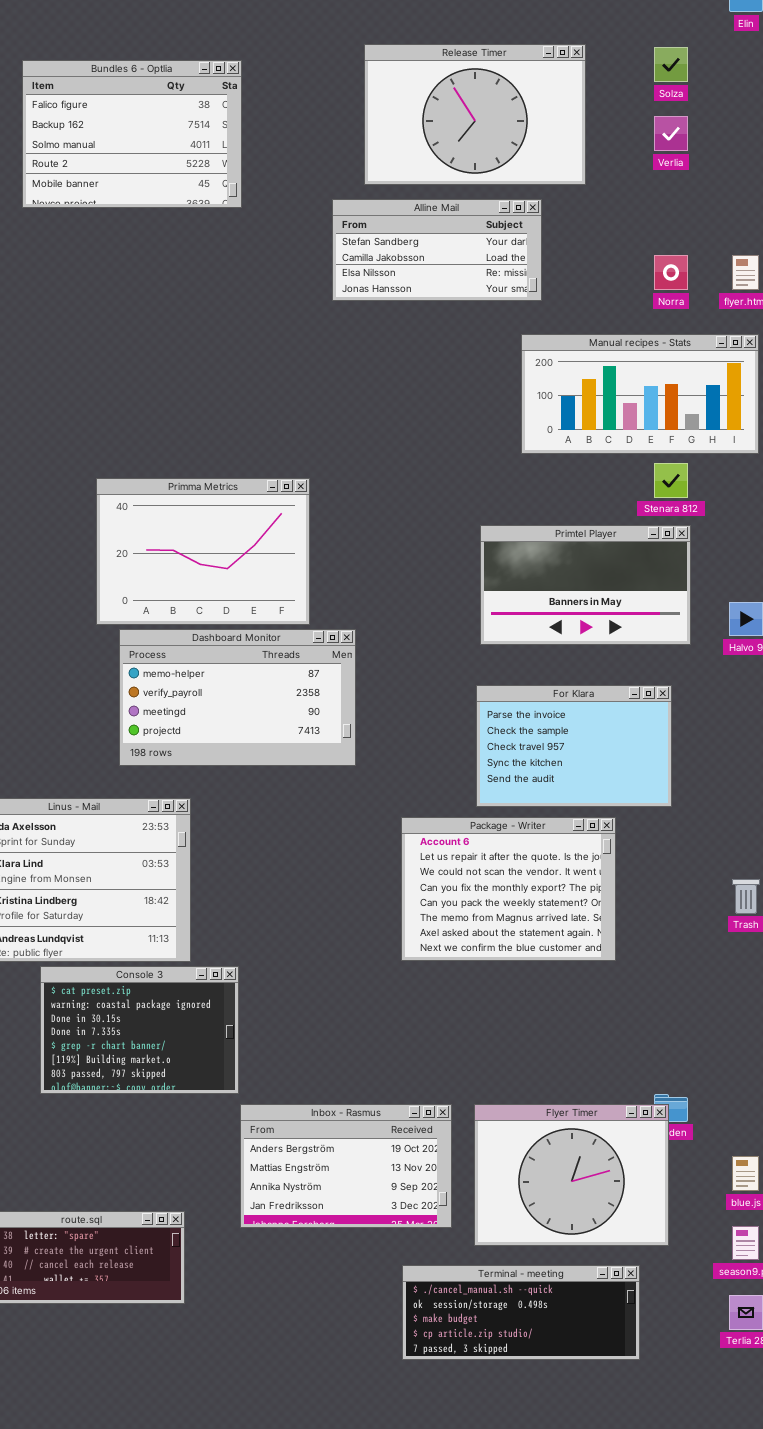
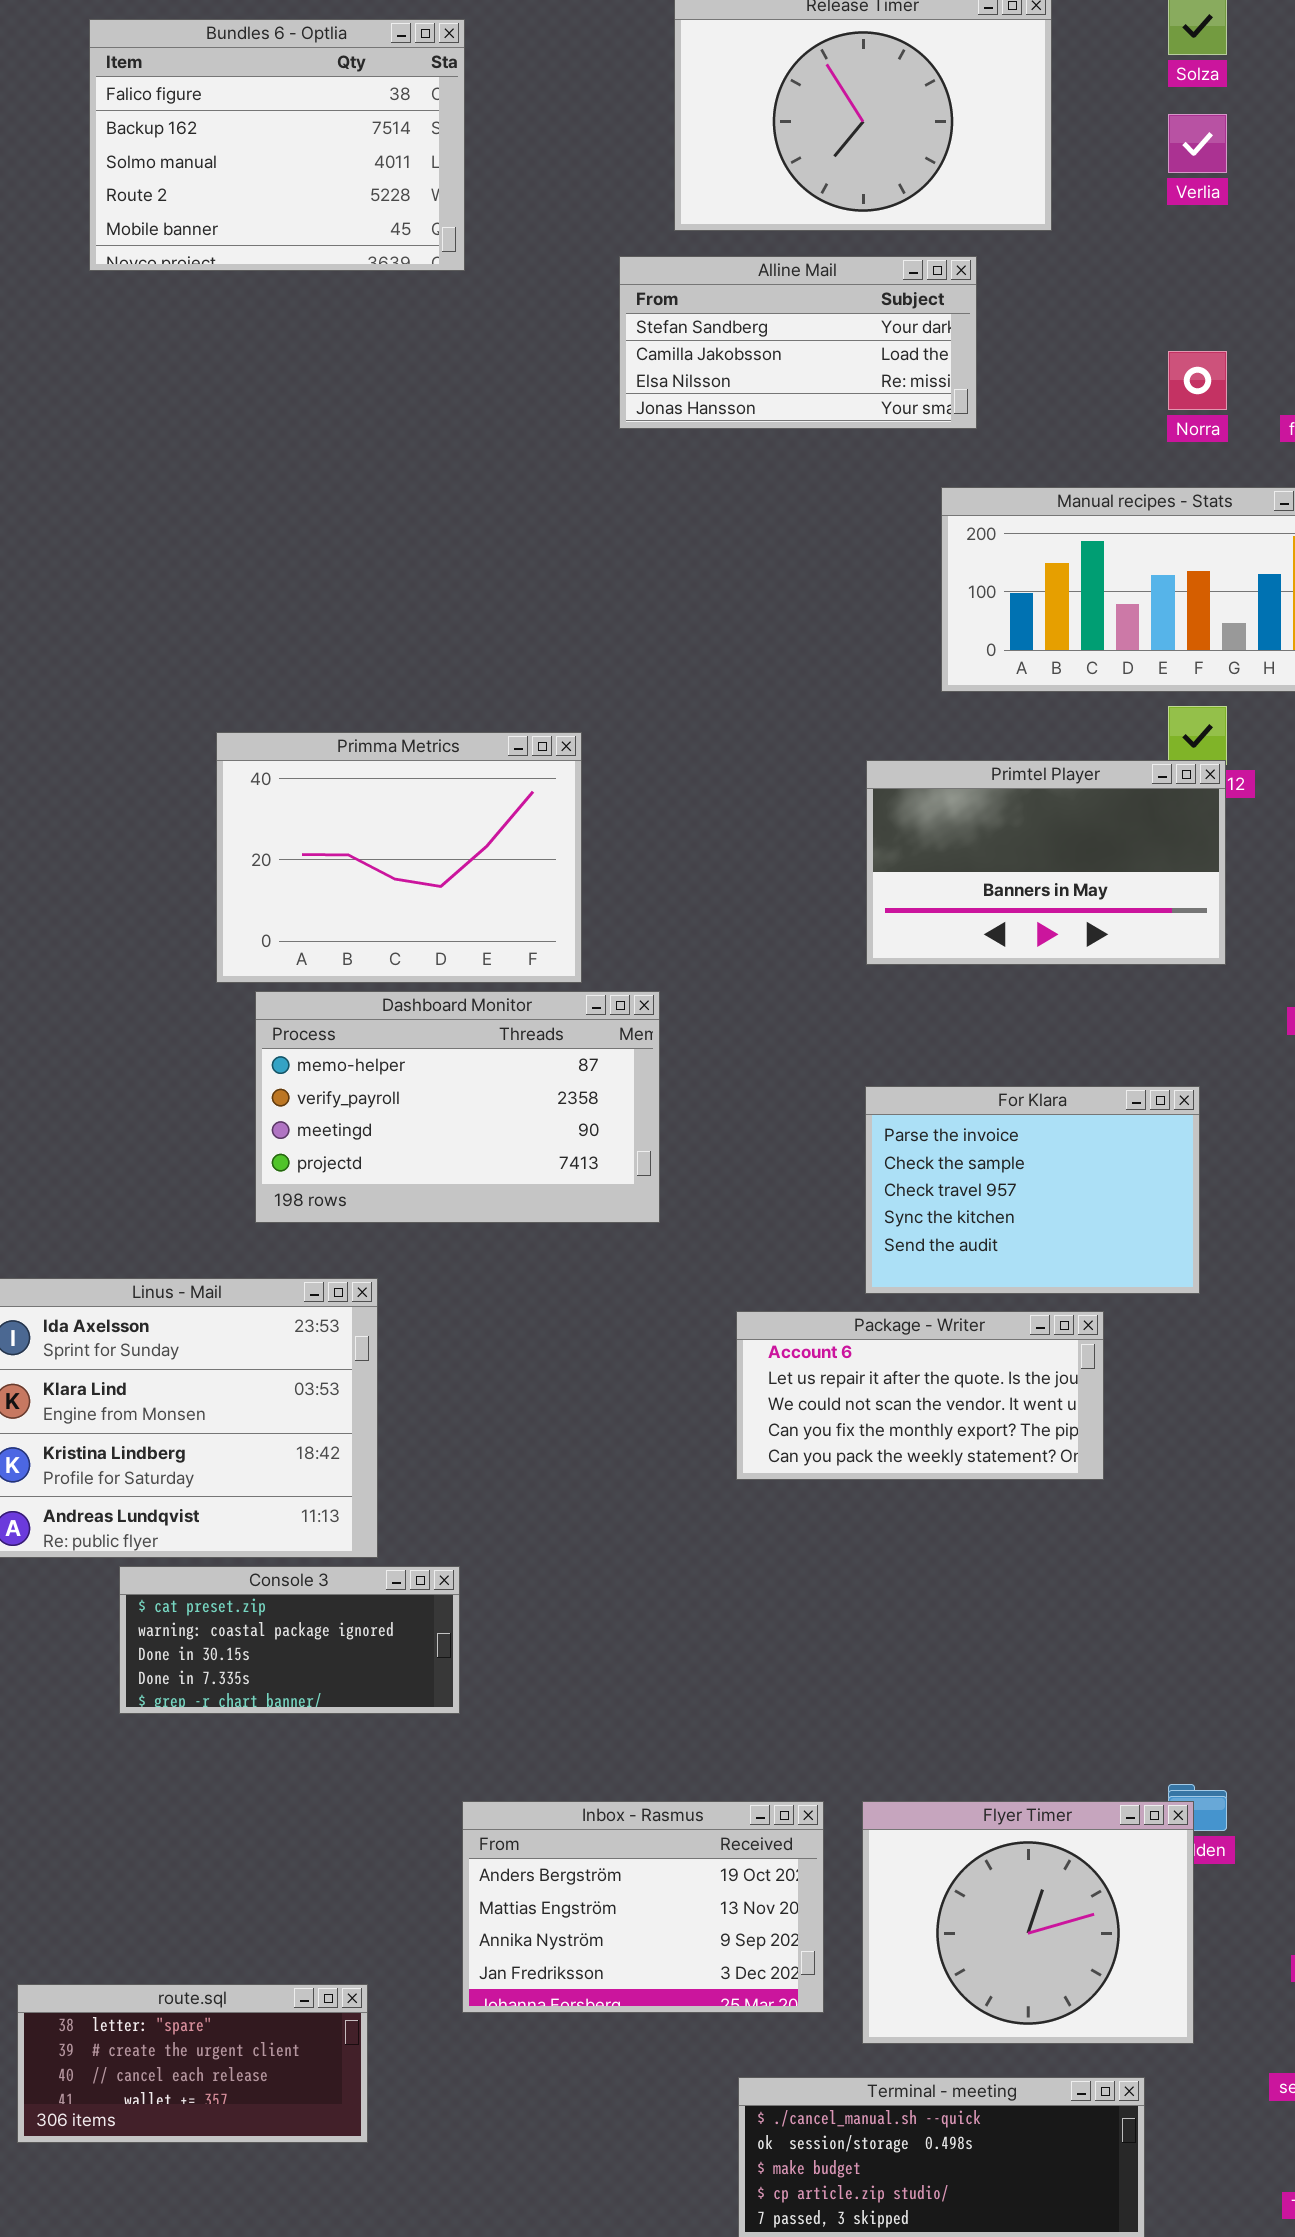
Primtel Player: [480,525,691,645] -> [866,760,1226,965], moved
Package - Writer: [401,817,616,961] -> [736,1311,1104,1480], resized
Console 3: [40,966,239,1094] -> [119,1566,460,1714], resized

